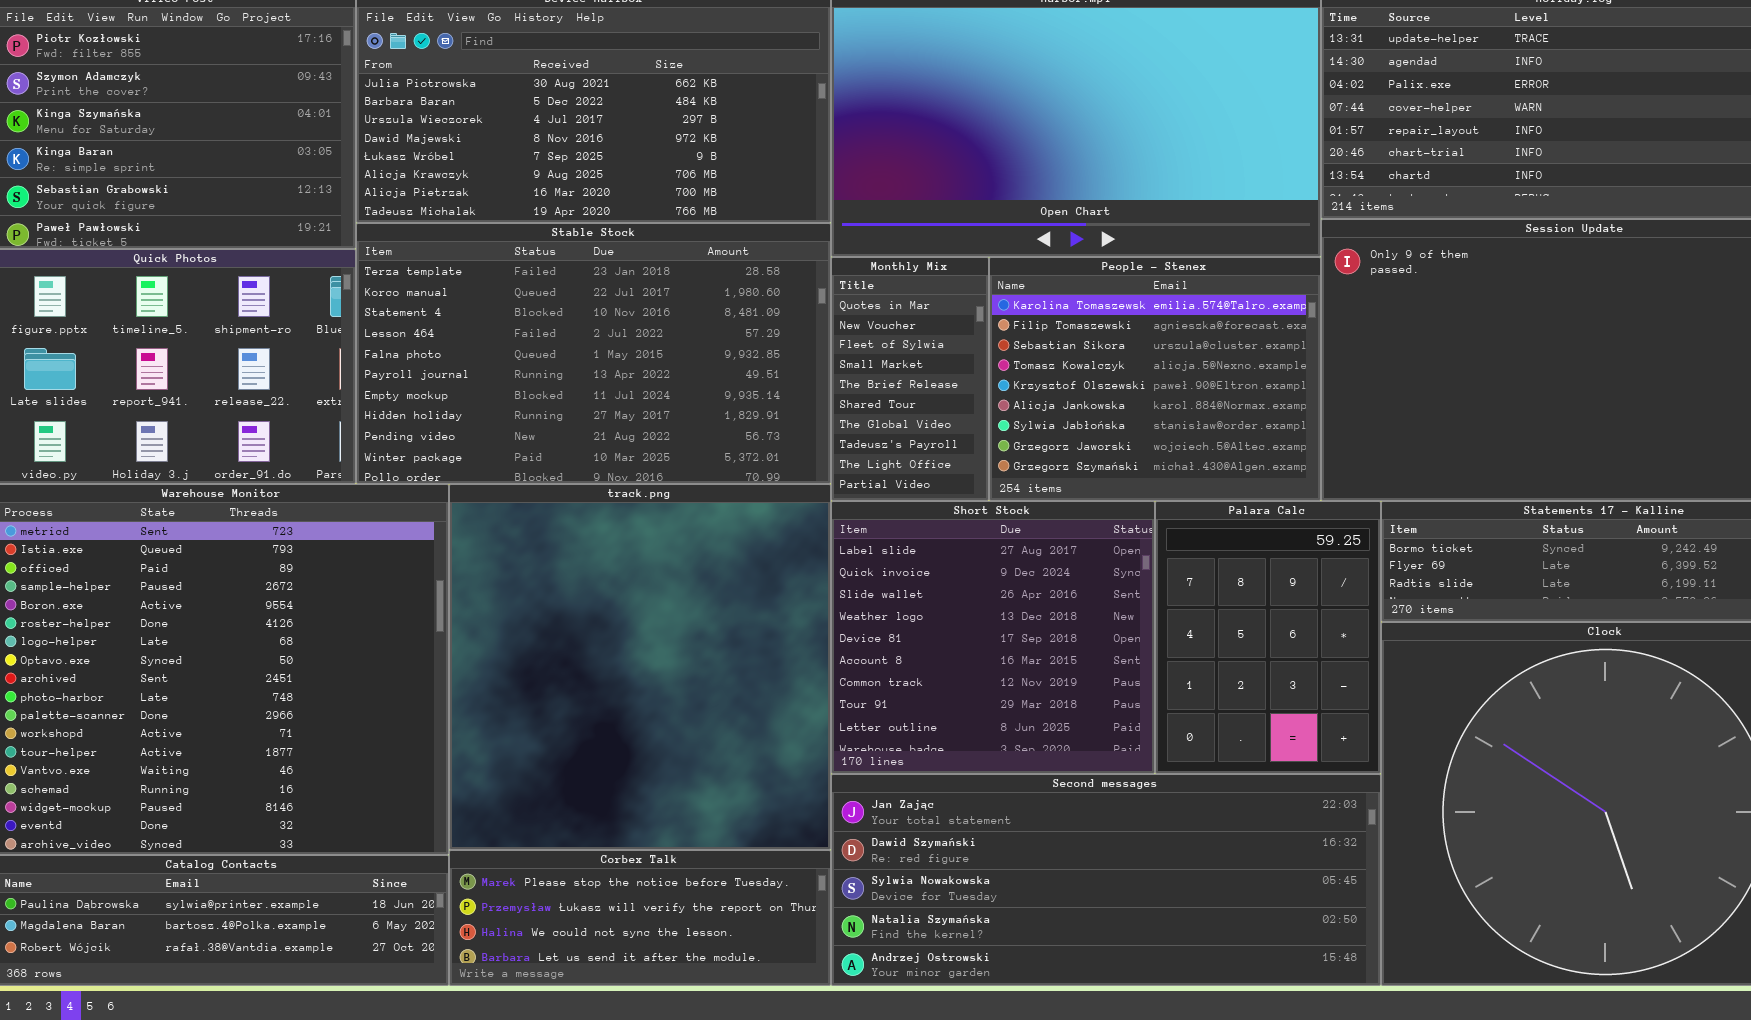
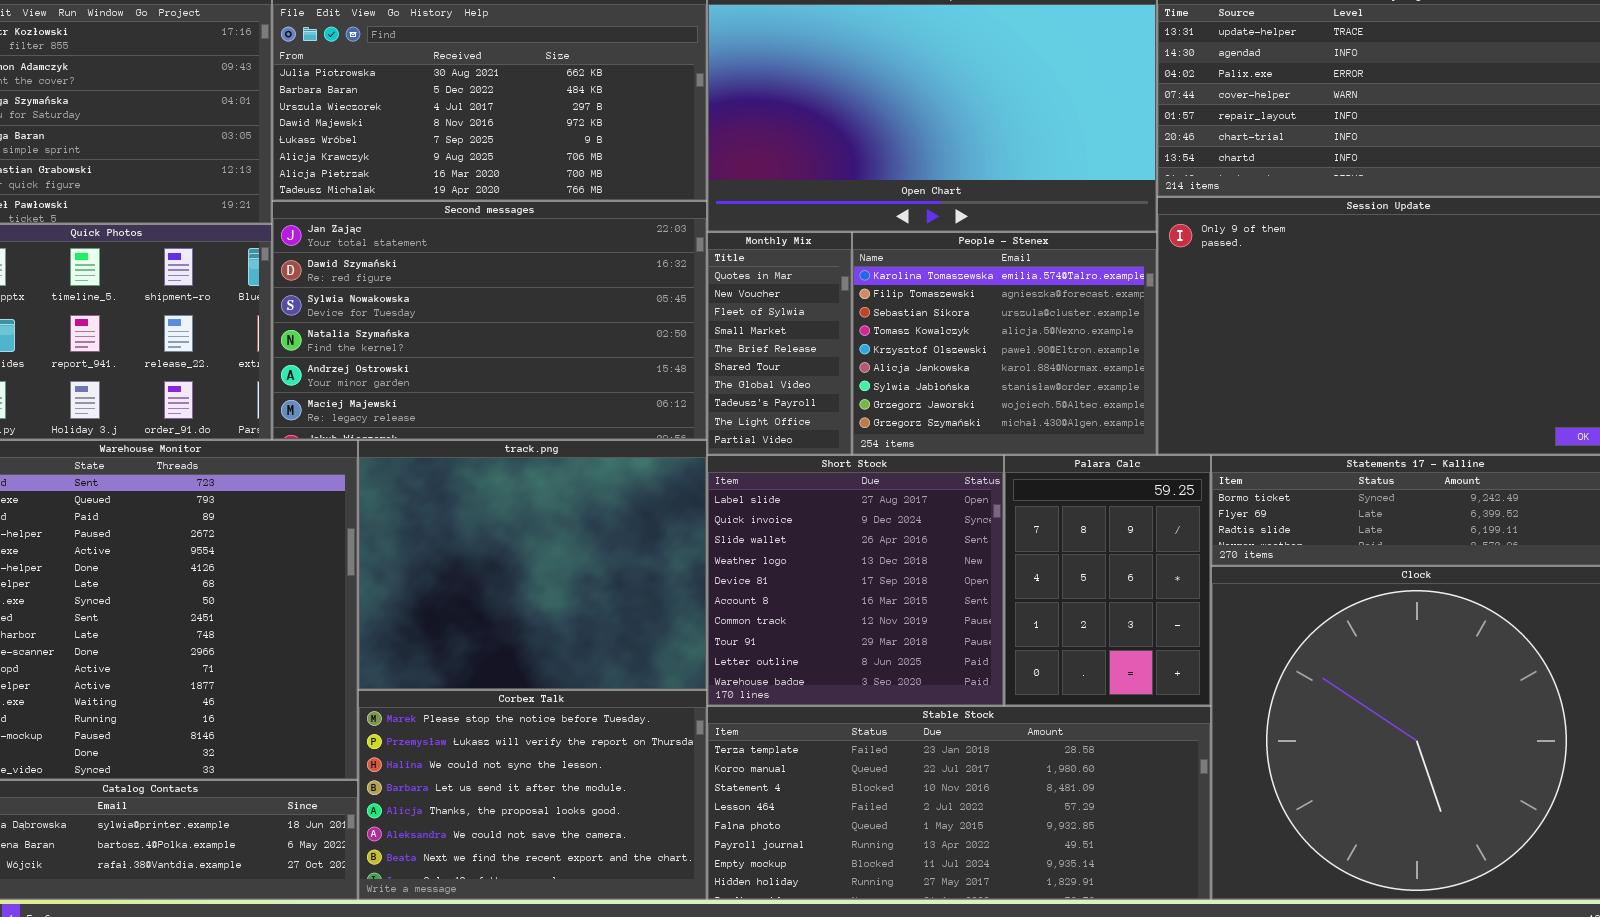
Stable Stock: [356,223,831,484] -> [707,706,1211,900], moved, resized
track.png: [449,484,831,850] -> [358,440,707,690], resized
Second messages: [831,774,1381,986] -> [272,201,707,440], moved, resized
Corbex Talk: [449,850,831,986] -> [358,690,707,900], resized

